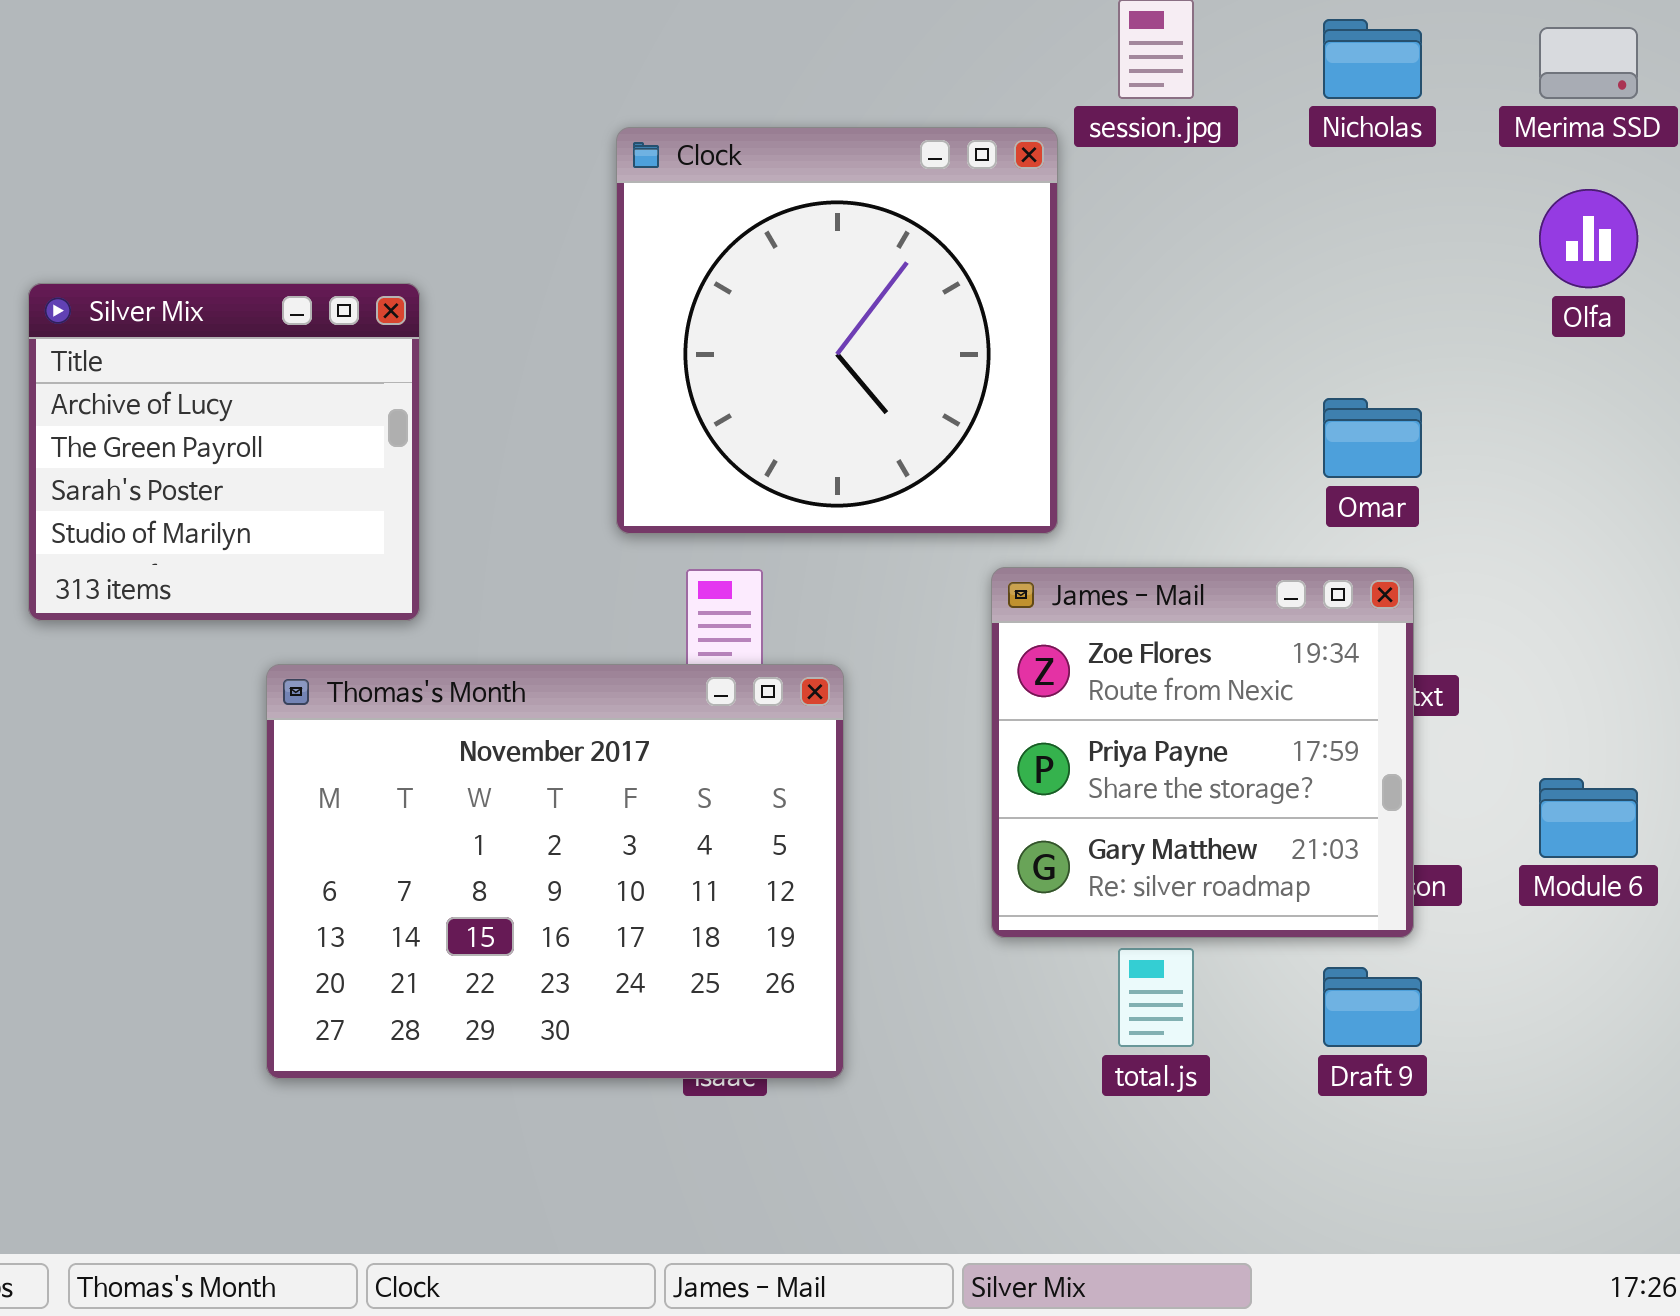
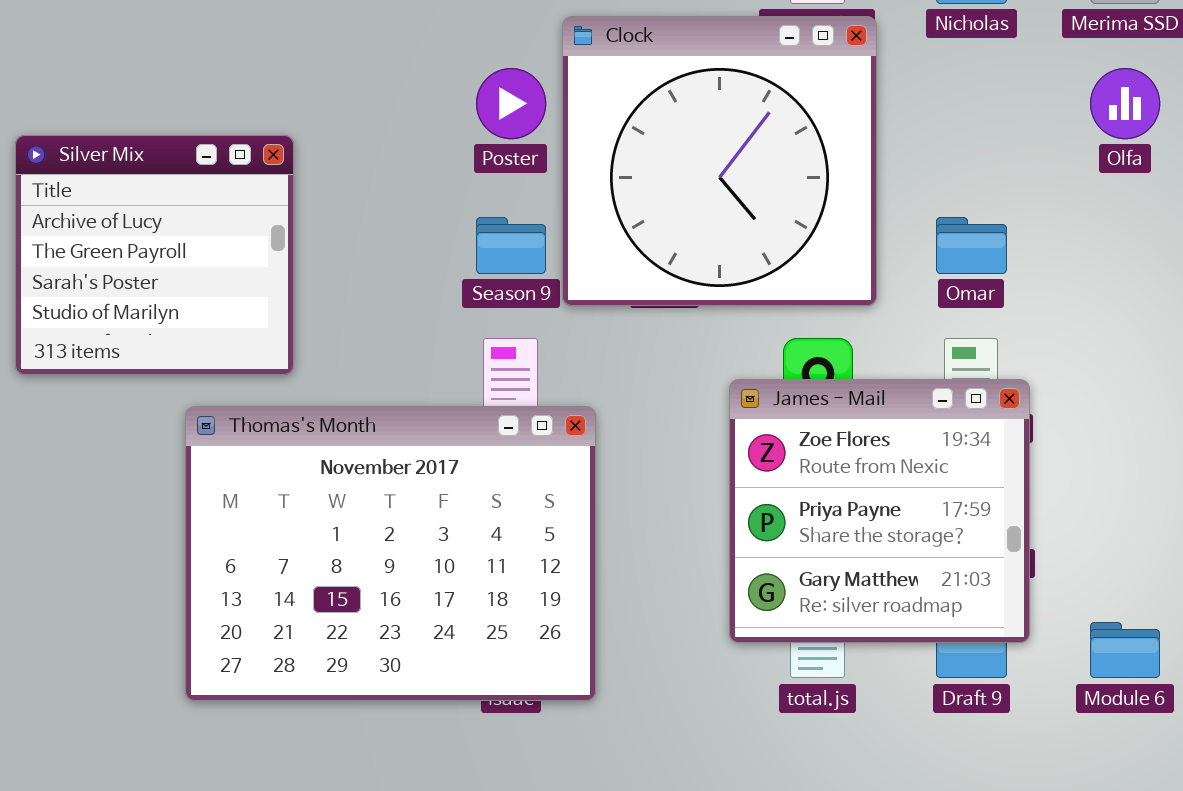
Clock: [616,127,1058,534] -> [562,16,877,306], moved
James - Mail: [991,567,1414,938] -> [729,379,1030,643], moved
Module 6: [1539,778,1638,858] -> [1090,622,1160,678], moved

